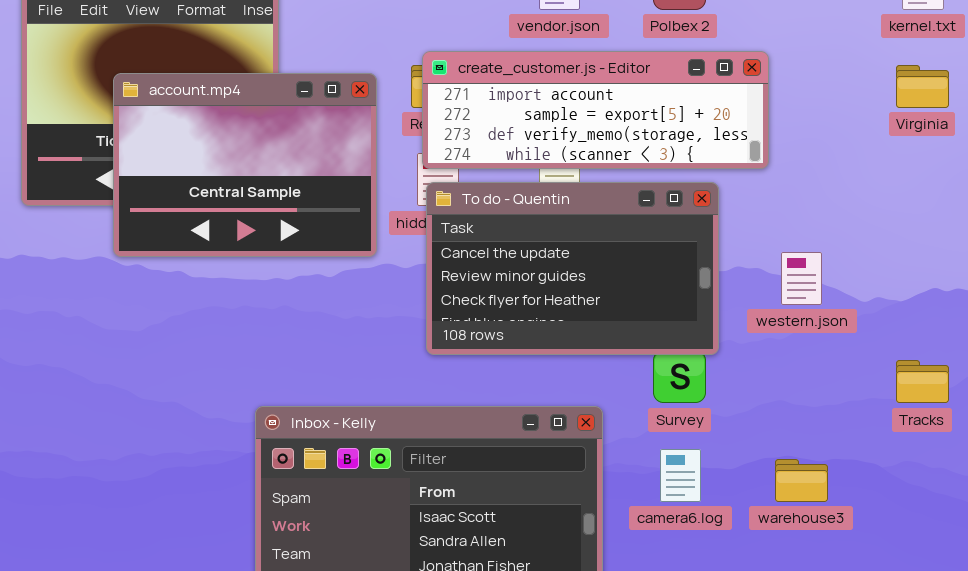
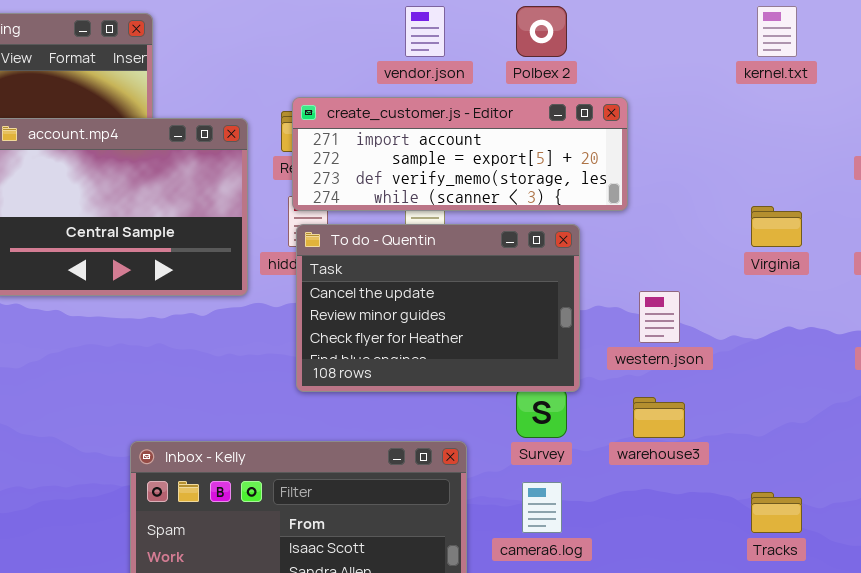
Virginia: [896,65,949,108] -> [751,206,802,247], moved
Tracks: [896,360,949,403] -> [751,492,802,533], moved
warehouse3: [775,459,828,502] -> [633,397,685,438], moved

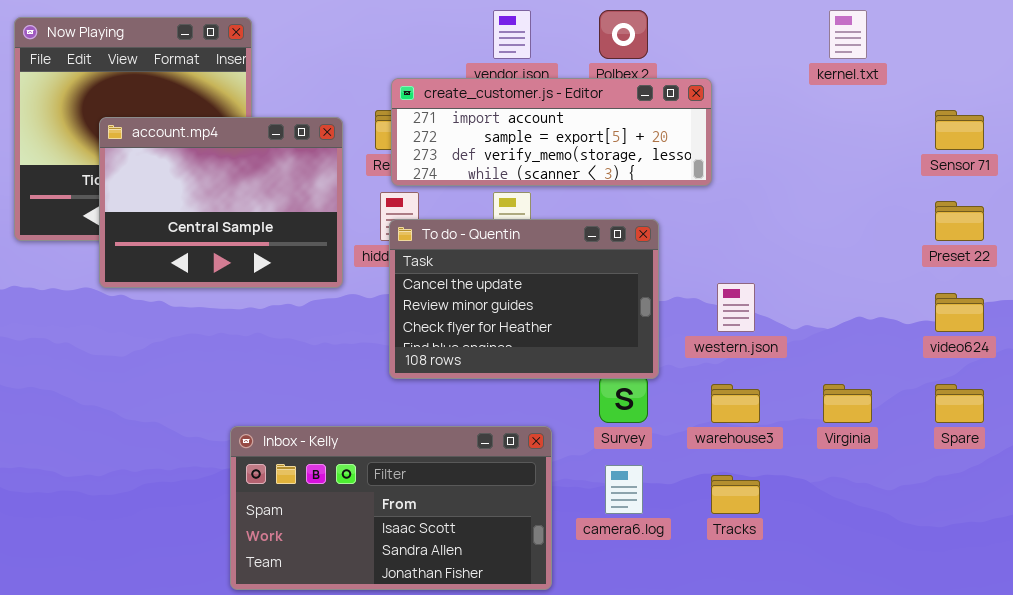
create_customer.js - Editor: [292,97,628,211] -> [391,78,712,186], moved
Virginia: [751,206,802,247] -> [823,384,872,423], moved
Tracks: [751,492,802,533] -> [711,475,760,514], moved

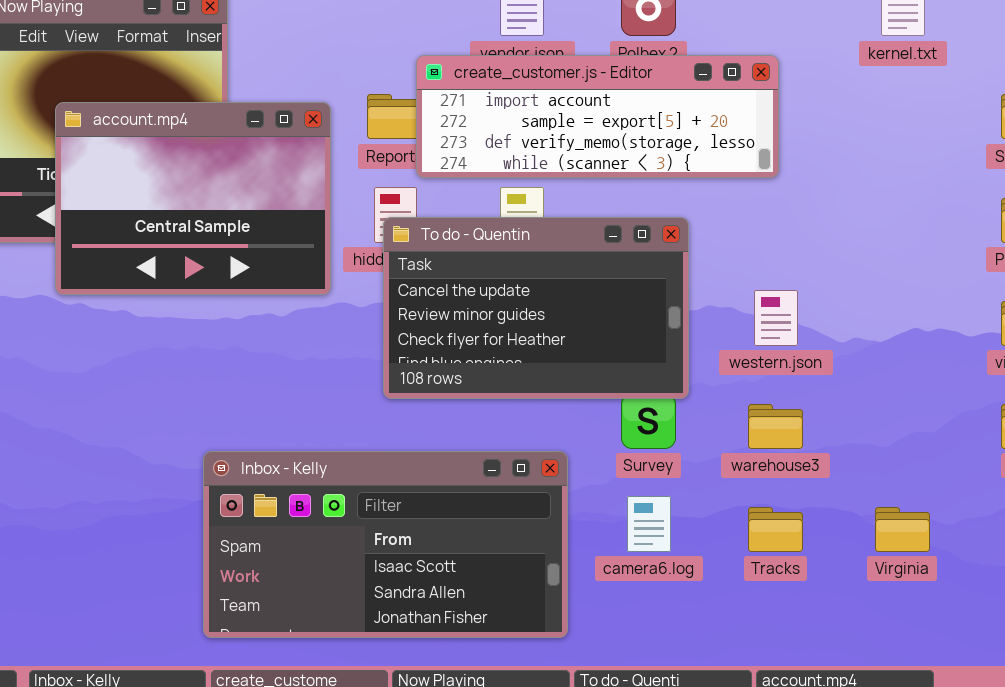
create_customer.js - Editor: [391,78,712,186] -> [416,55,779,178], moved
Virginia: [823,384,872,423] -> [875,507,930,552], moved

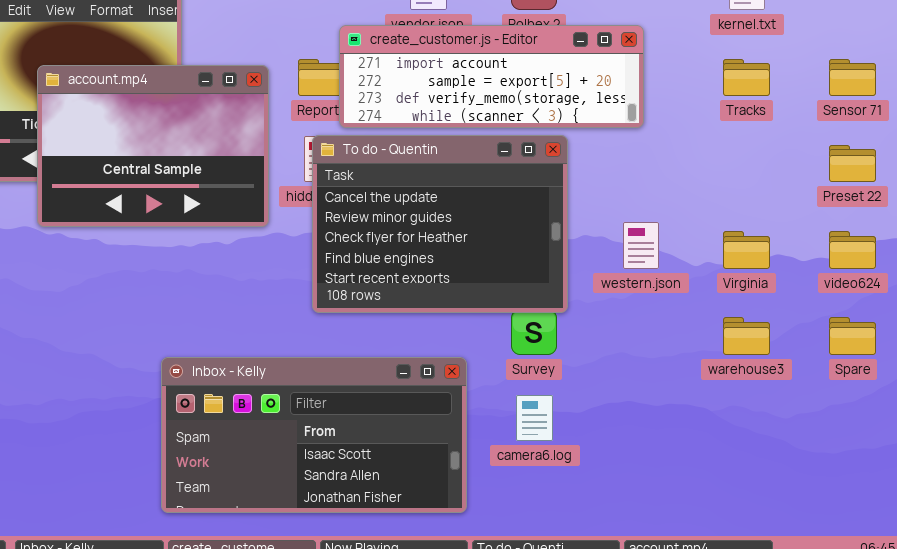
To do - Quentin: [383,217,689,399] -> [312,135,568,313], resized
warehouse3: [748,404,803,449] -> [723,317,770,355], moved
Tracks: [748,507,803,552] -> [723,59,770,96], moved
Virginia: [875,507,930,552] -> [723,231,770,269], moved

